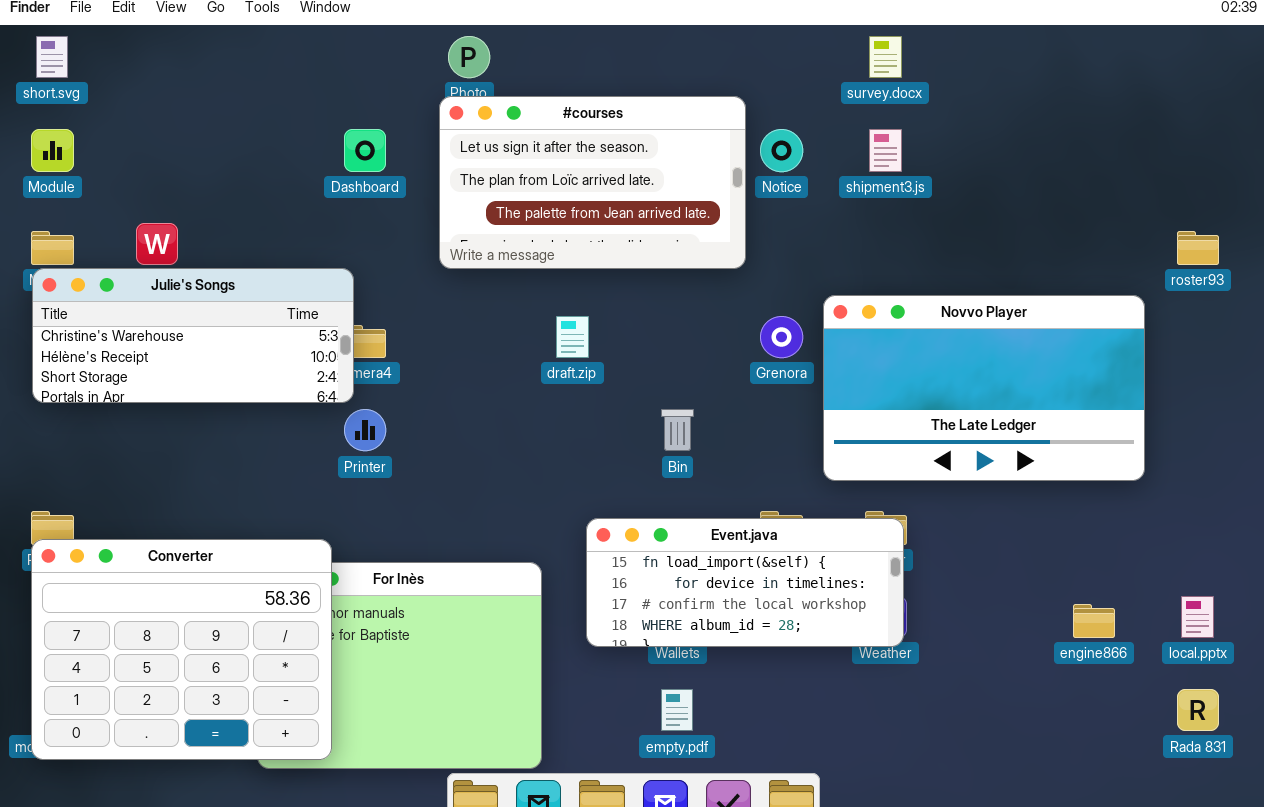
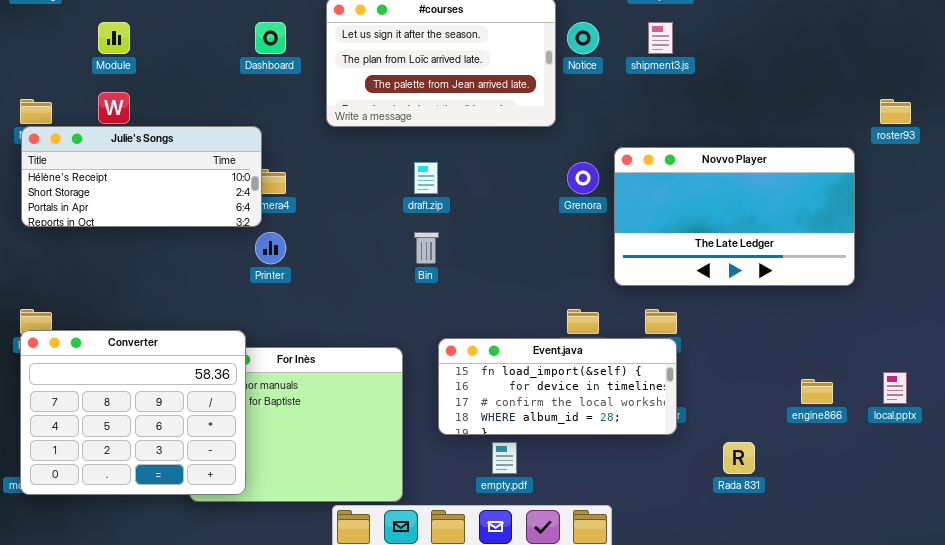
Module: [31,129,74,172] -> [98,22,130,54], moved
Julie's Songs: [32,268,354,403] -> [21,126,262,227], scrolled down 1 row
Bin: [661,409,694,451] -> [414,232,439,264], moved
Event.java: [586,518,904,647] -> [438,338,677,435], moved
Rada 831: [1177,689,1219,731] -> [723,442,755,474], moved

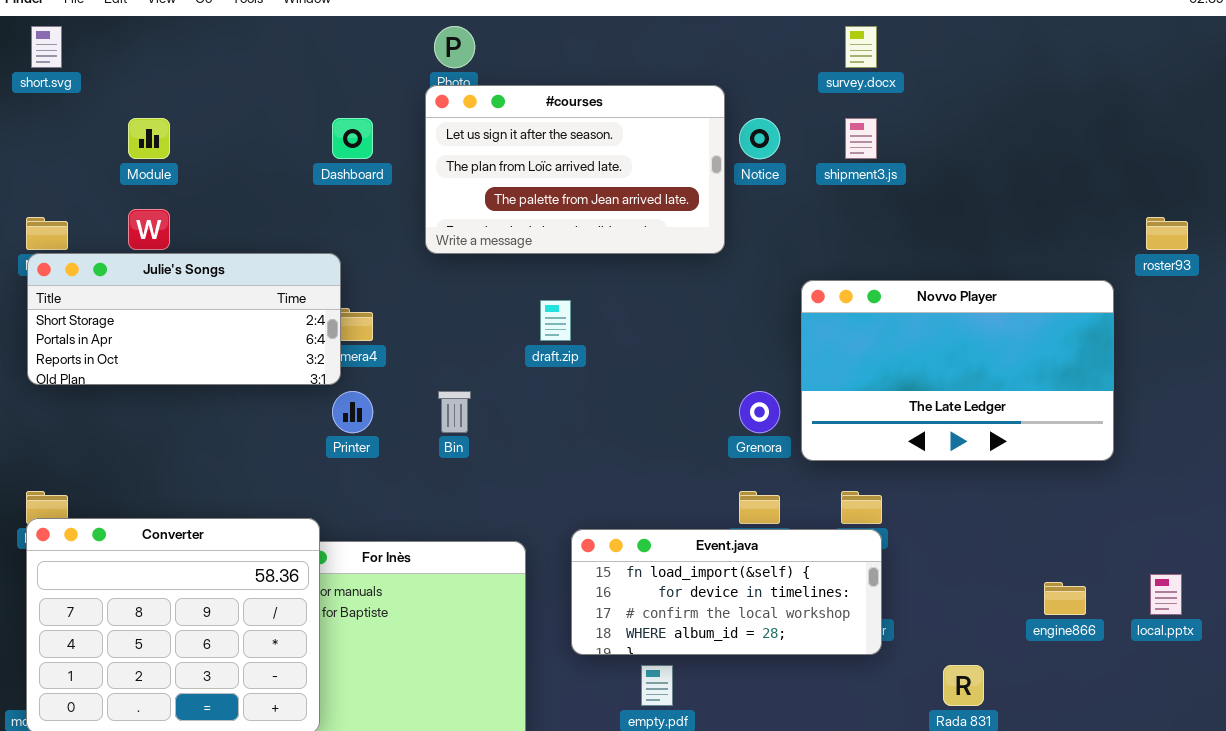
Julie's Songs: [21,126,262,227] -> [27,253,341,385], scrolled down 1 row
Grenora: [567,162,599,194] -> [739,391,780,433], moved
Bin: [414,232,439,264] -> [438,391,471,433], moved

